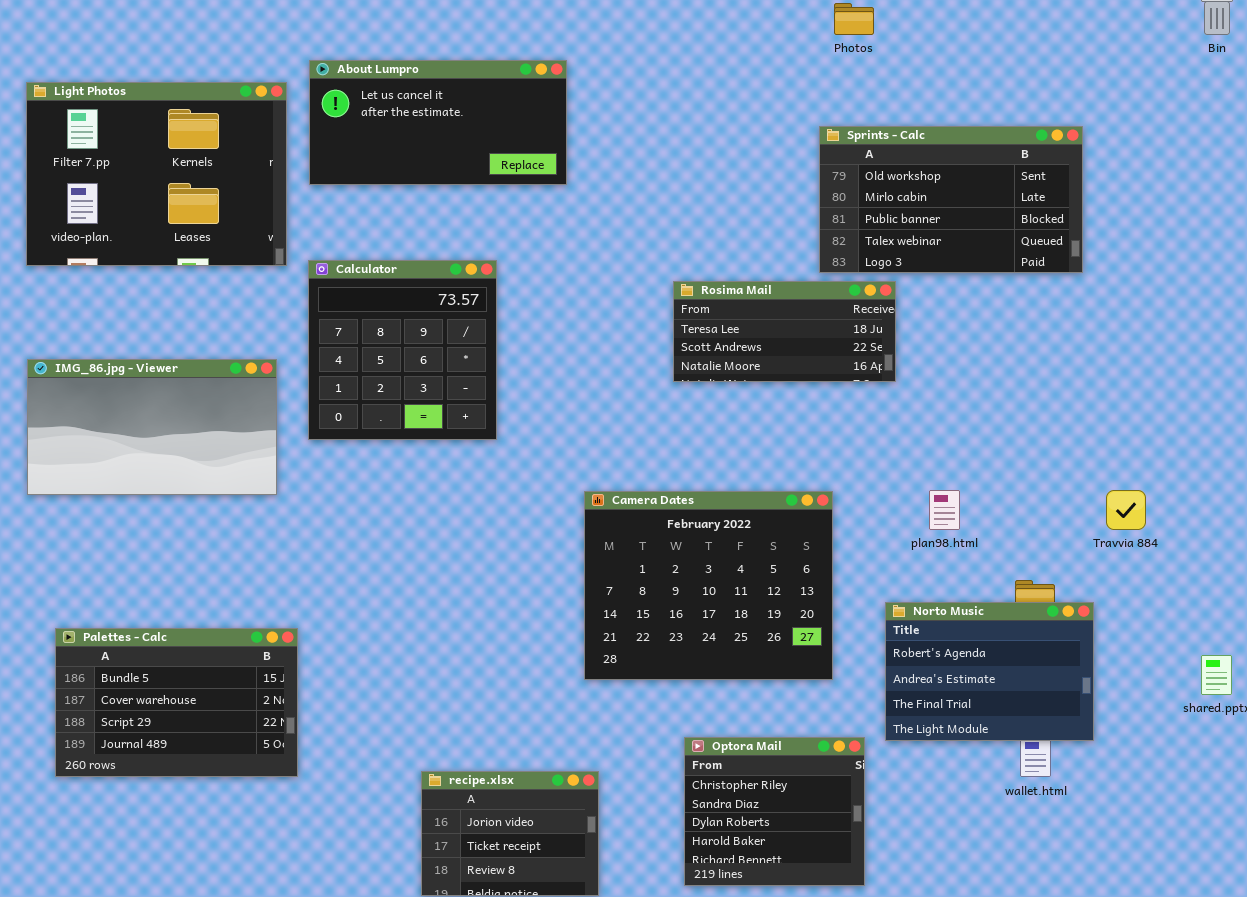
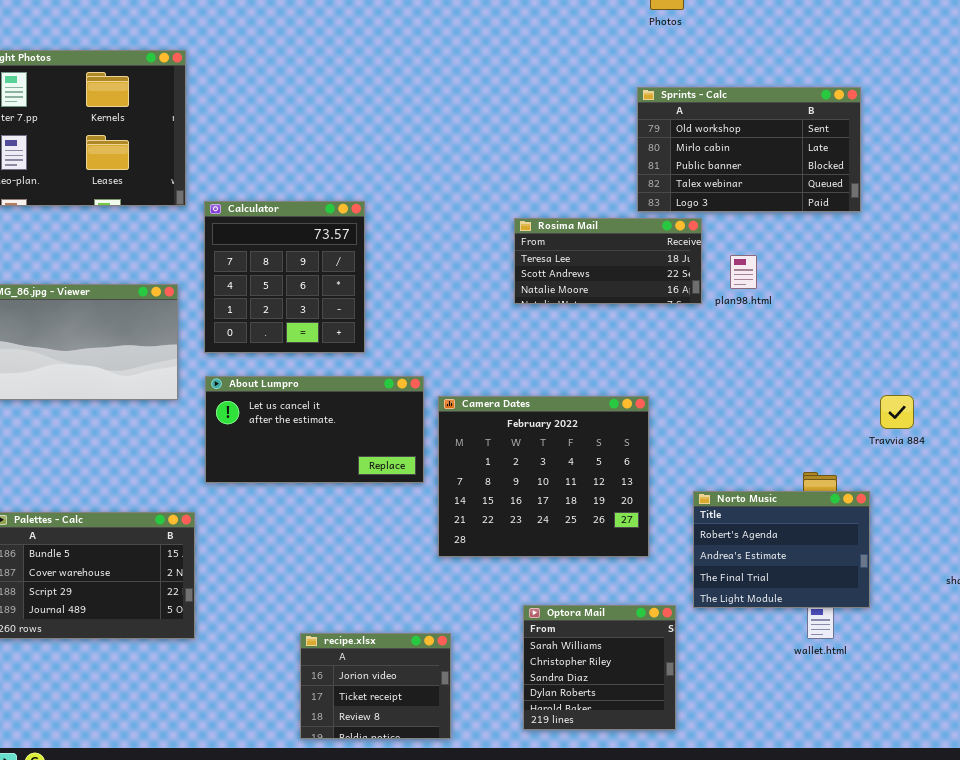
About Lumpro: [309,60,567,185] -> [205,376,424,483], moved
plan98.html: [929,490,960,530] -> [730,255,757,289], moved
Optora Mail: [684,737,865,886] -> [523,605,676,730], scrolled up 1 row

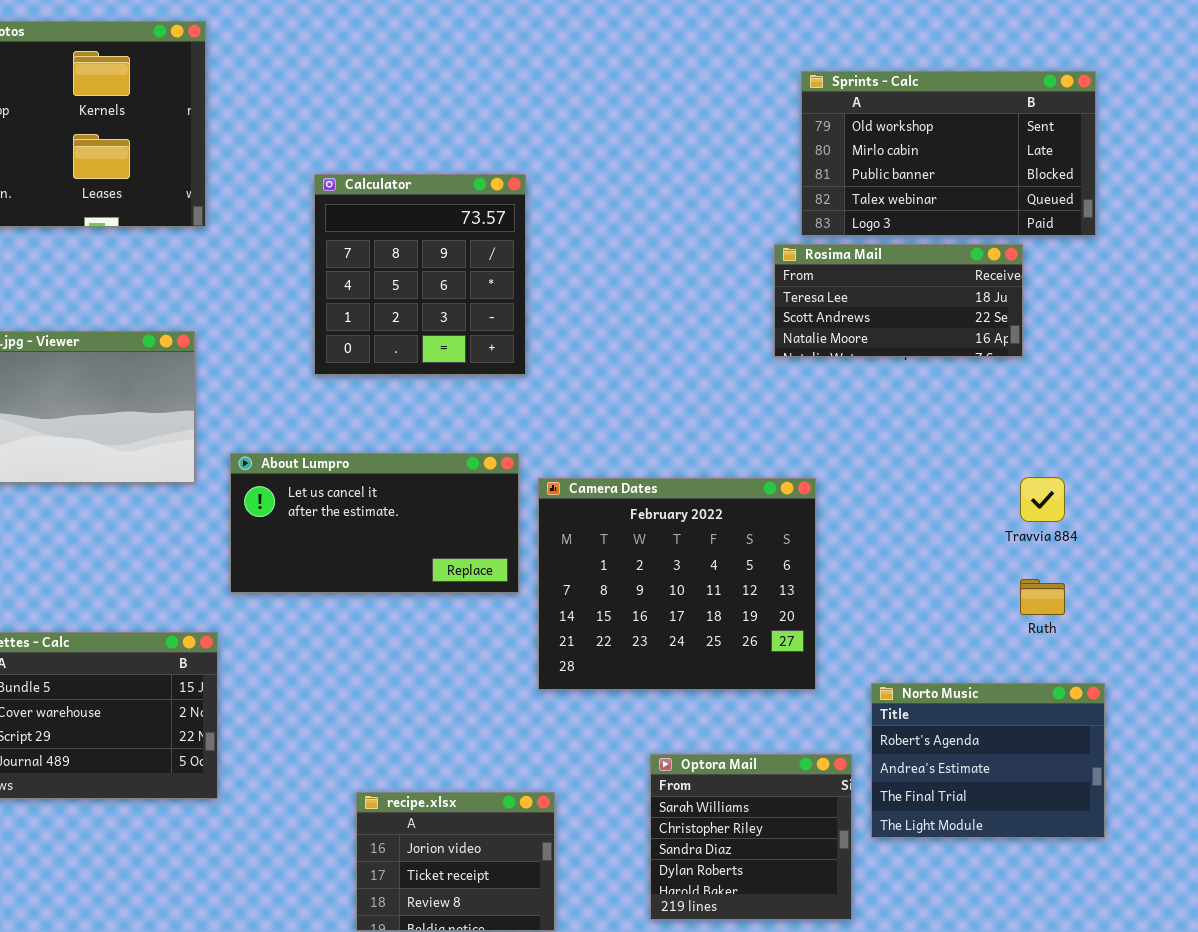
Calculator: [204,201,365,353] -> [314,174,526,375], moved
Rosima Mail: [514,218,702,304] -> [774,244,1023,357], moved
Travvia 884: [880,395,914,429] -> [1020,477,1065,522], moved
Norto Music: [693,491,870,608] -> [871,683,1105,838], moved

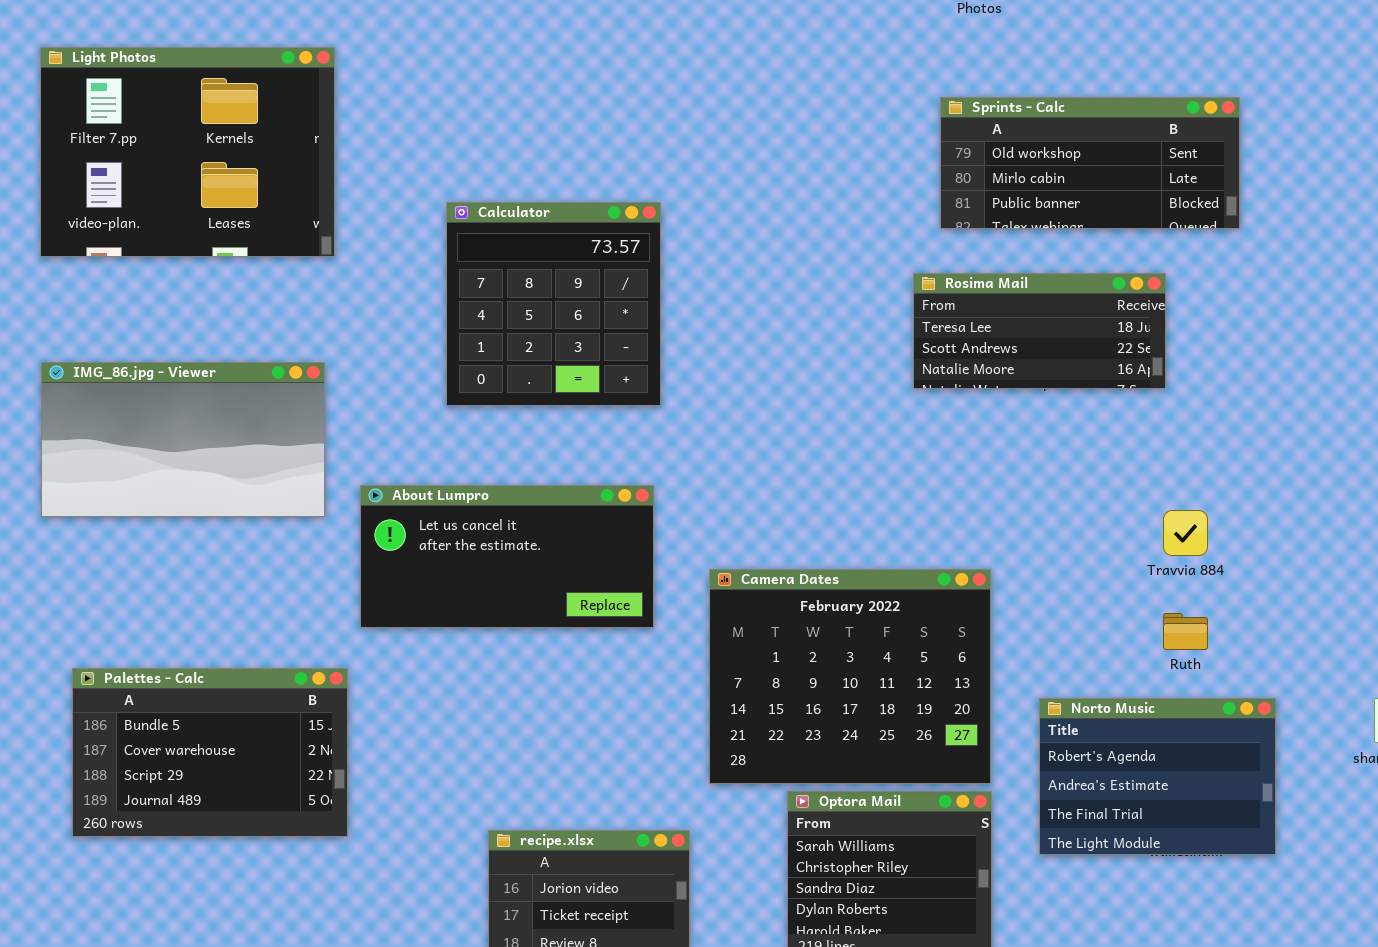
Sprints - Calc: [801,71,1096,236] -> [940,97,1240,229], resized
Camera Dates: [538,478,816,690] -> [709,569,991,784], moved
Norto Music: [871,683,1105,838] -> [1039,698,1276,855], moved

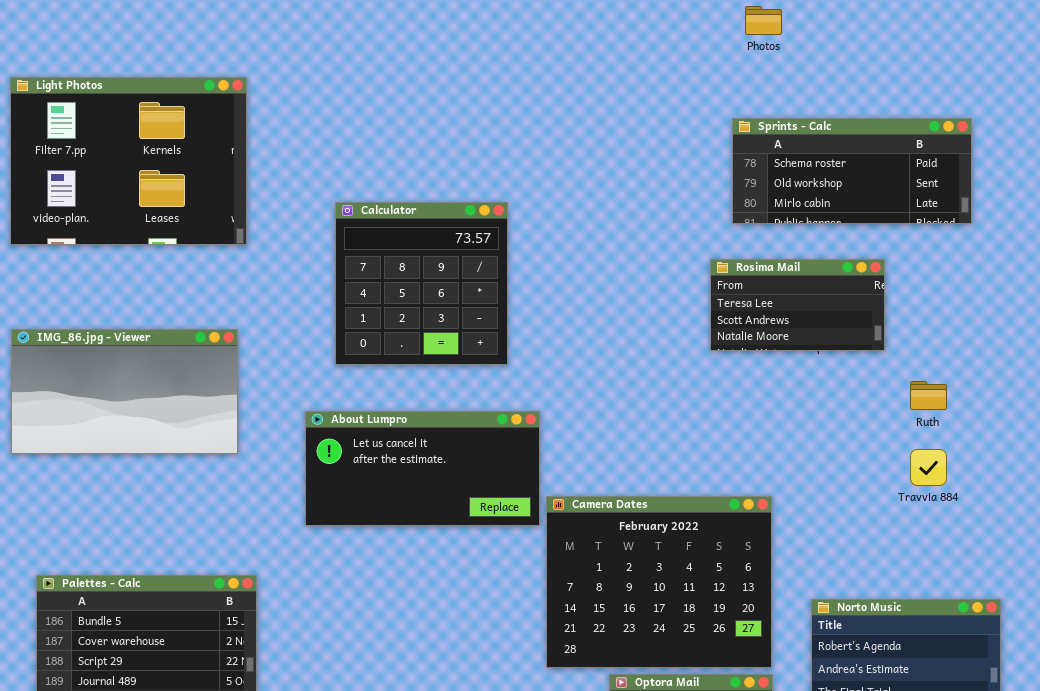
Sprints - Calc: [940,97,1240,229] -> [732,118,972,224], scrolled up 1 row
Rosima Mail: [913,273,1166,389] -> [710,259,885,351], resized
About Lumpro: [360,485,654,628] -> [305,411,540,526], moved
Ruth: [1163,613,1208,650] -> [910,381,947,410], moved

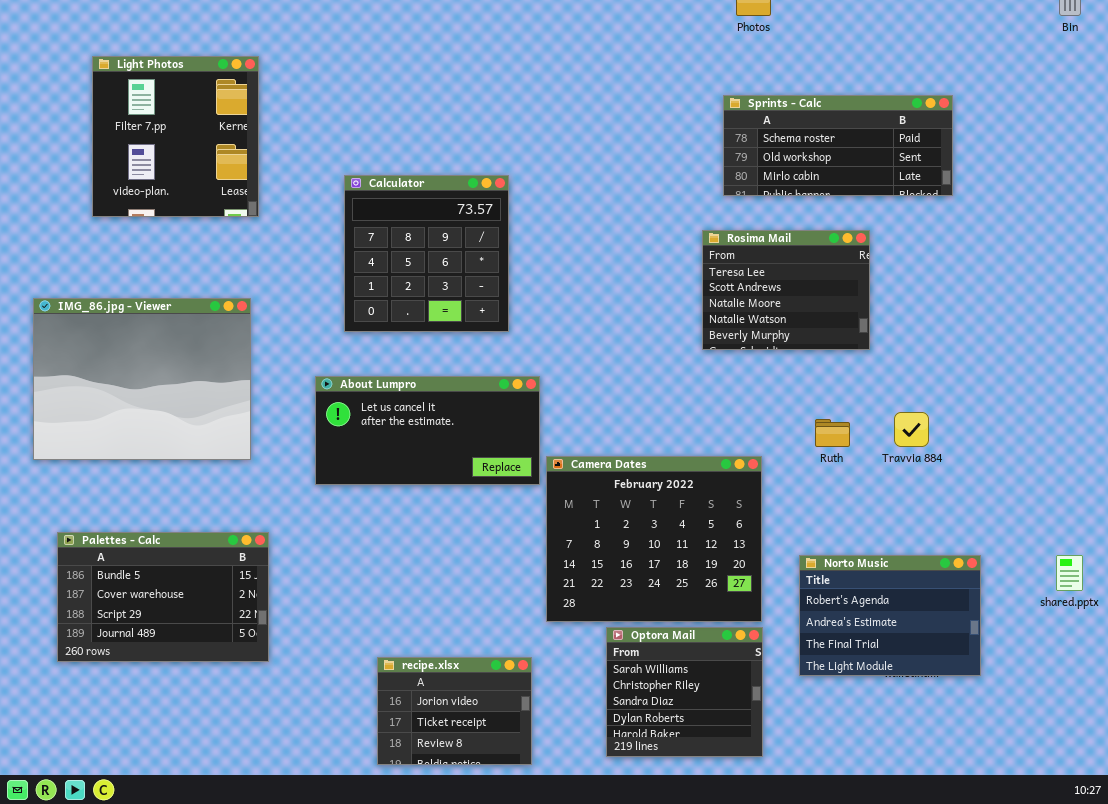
Light Photos: [10,77,247,245] -> [92,56,259,217], resized
Rosima Mail: [710,259,885,351] -> [702,230,870,350], resized
IMG_86.jpg - Viewer: [11,329,238,454] -> [33,298,251,460], resized
Ruth: [910,381,947,410] -> [815,419,850,447], moved

